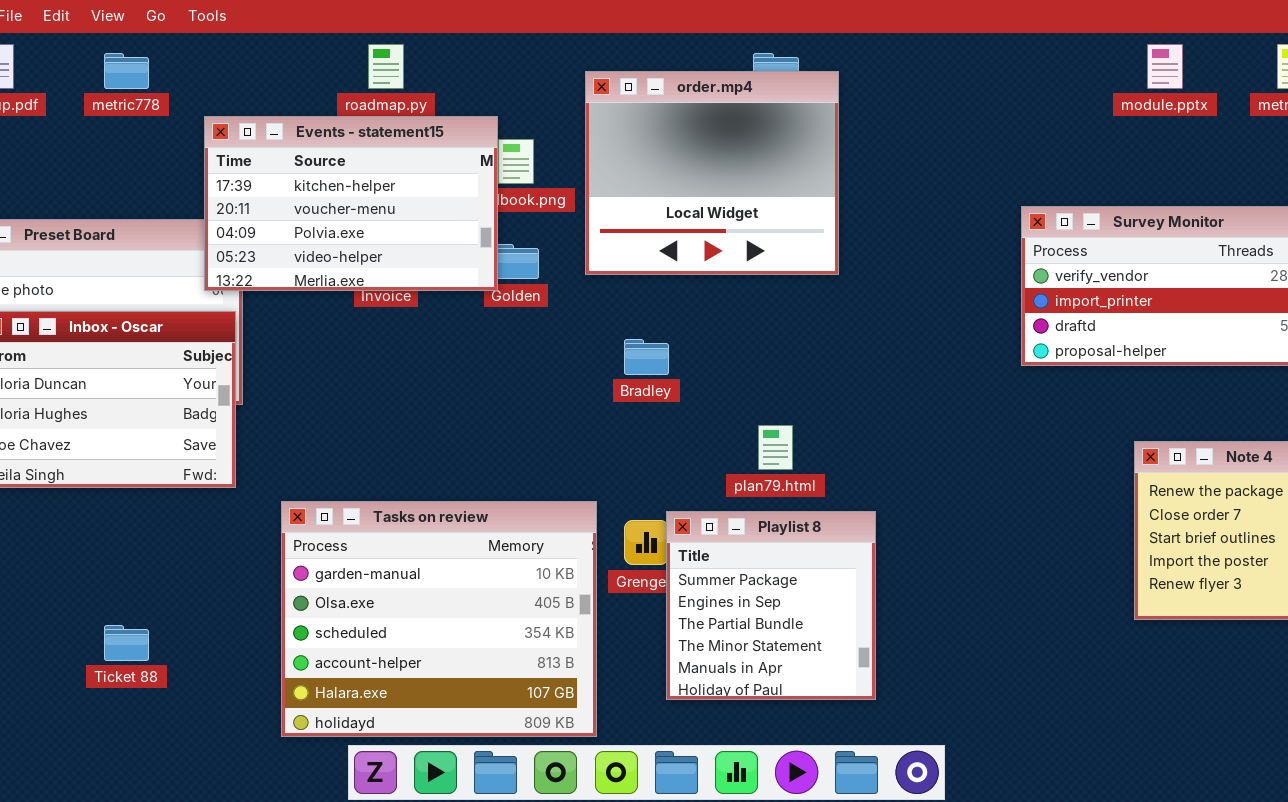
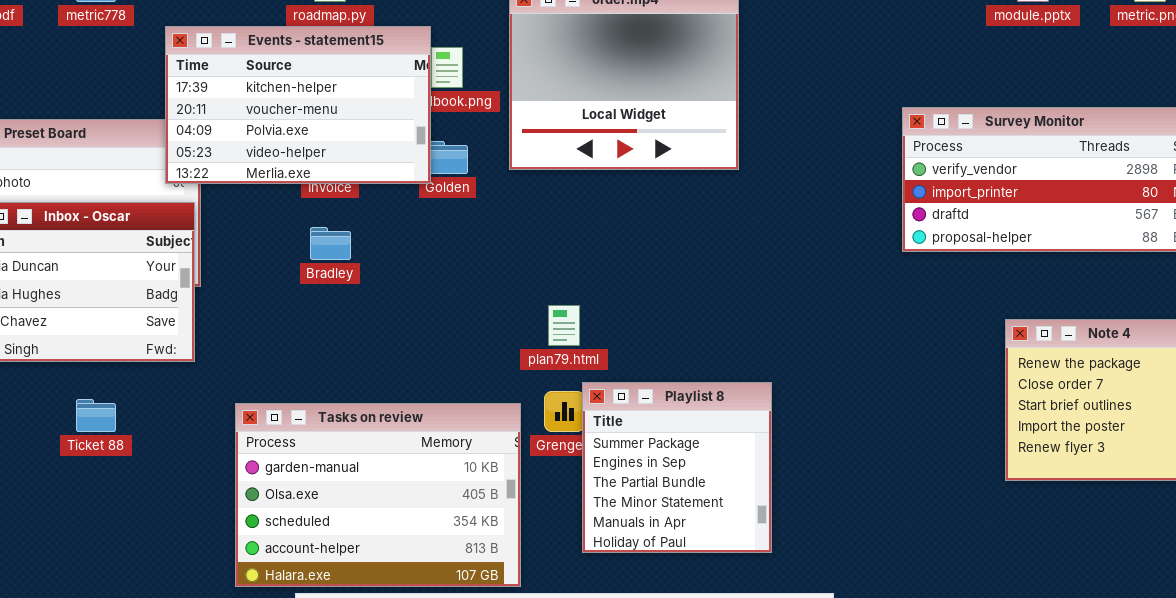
Bradley: [624,339,669,375] -> [310,227,351,260], moved
plan79.html: [758,425,793,470] -> [548,305,580,346], moved
Tasks on review: [281,501,597,737] -> [235,403,521,587], resized
Ticket 88: [104,625,149,661] -> [76,399,116,432], moved

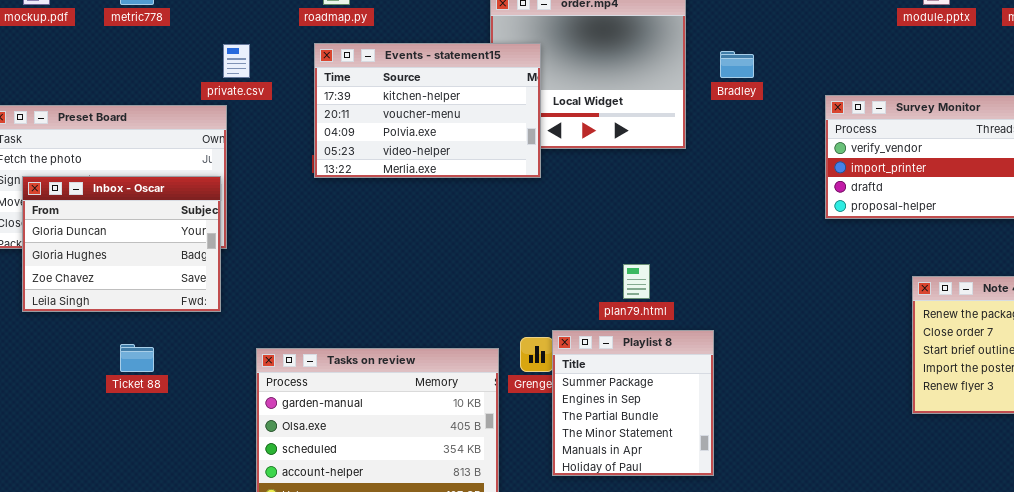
Events - statement15: [165,26,431,184] -> [314,43,541,178], moved
Bradley: [310,227,351,260] -> [720,51,754,78], moved
plan79.html: [548,305,580,346] -> [623,264,650,299], moved

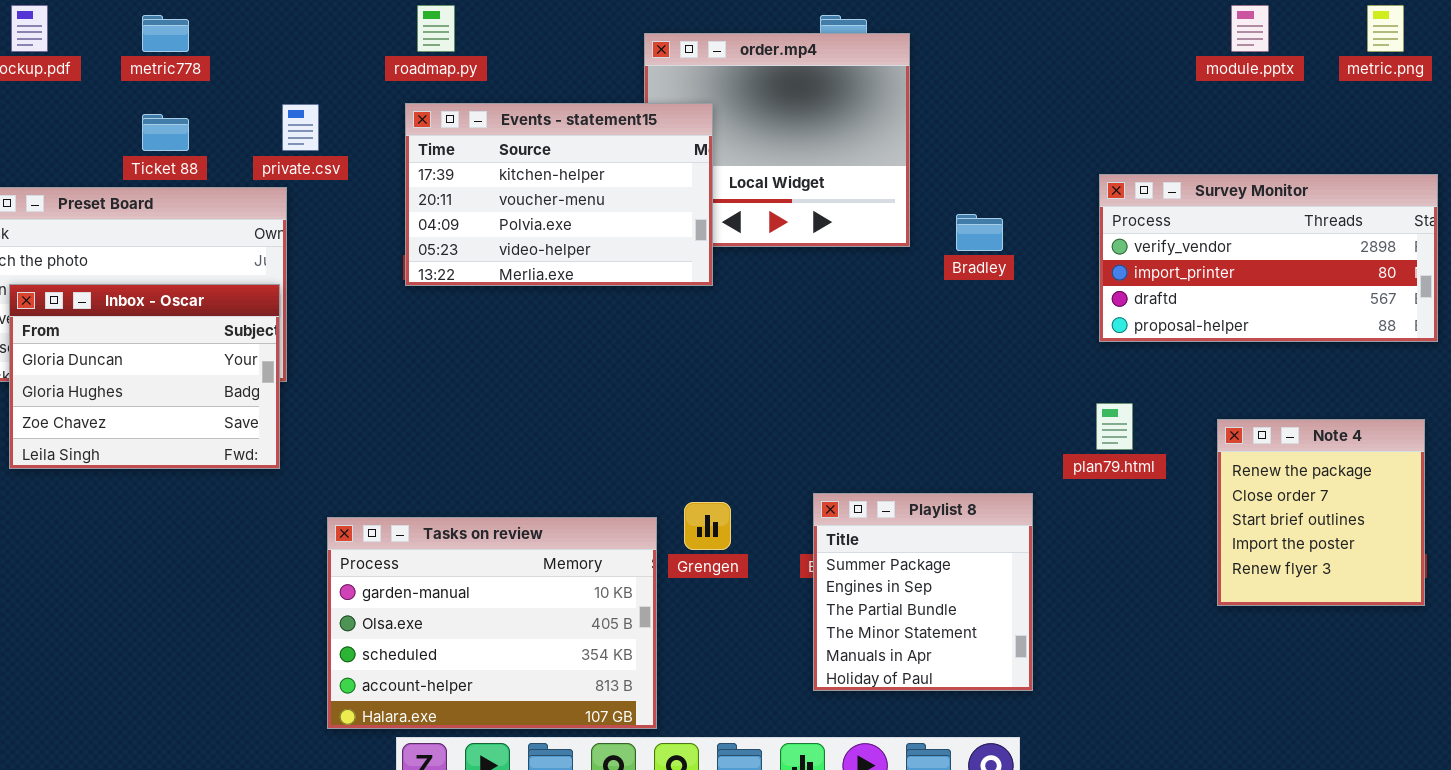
Bradley: [720,51,754,78] -> [956,214,1003,251], moved
plan79.html: [623,264,650,299] -> [1096,403,1133,450], moved
Playlist 8: [552,330,714,476] -> [813,493,1033,691], moved
Ticket 88: [120,344,154,372] -> [142,114,189,151], moved

